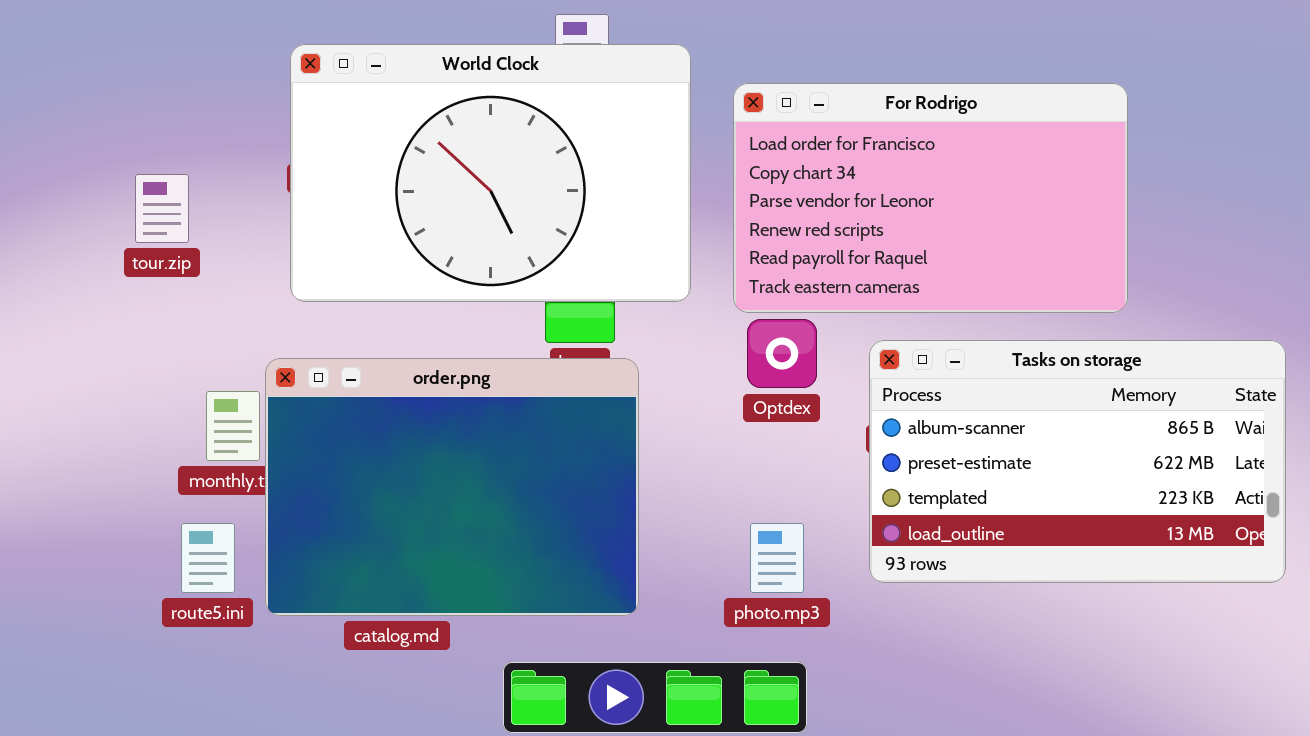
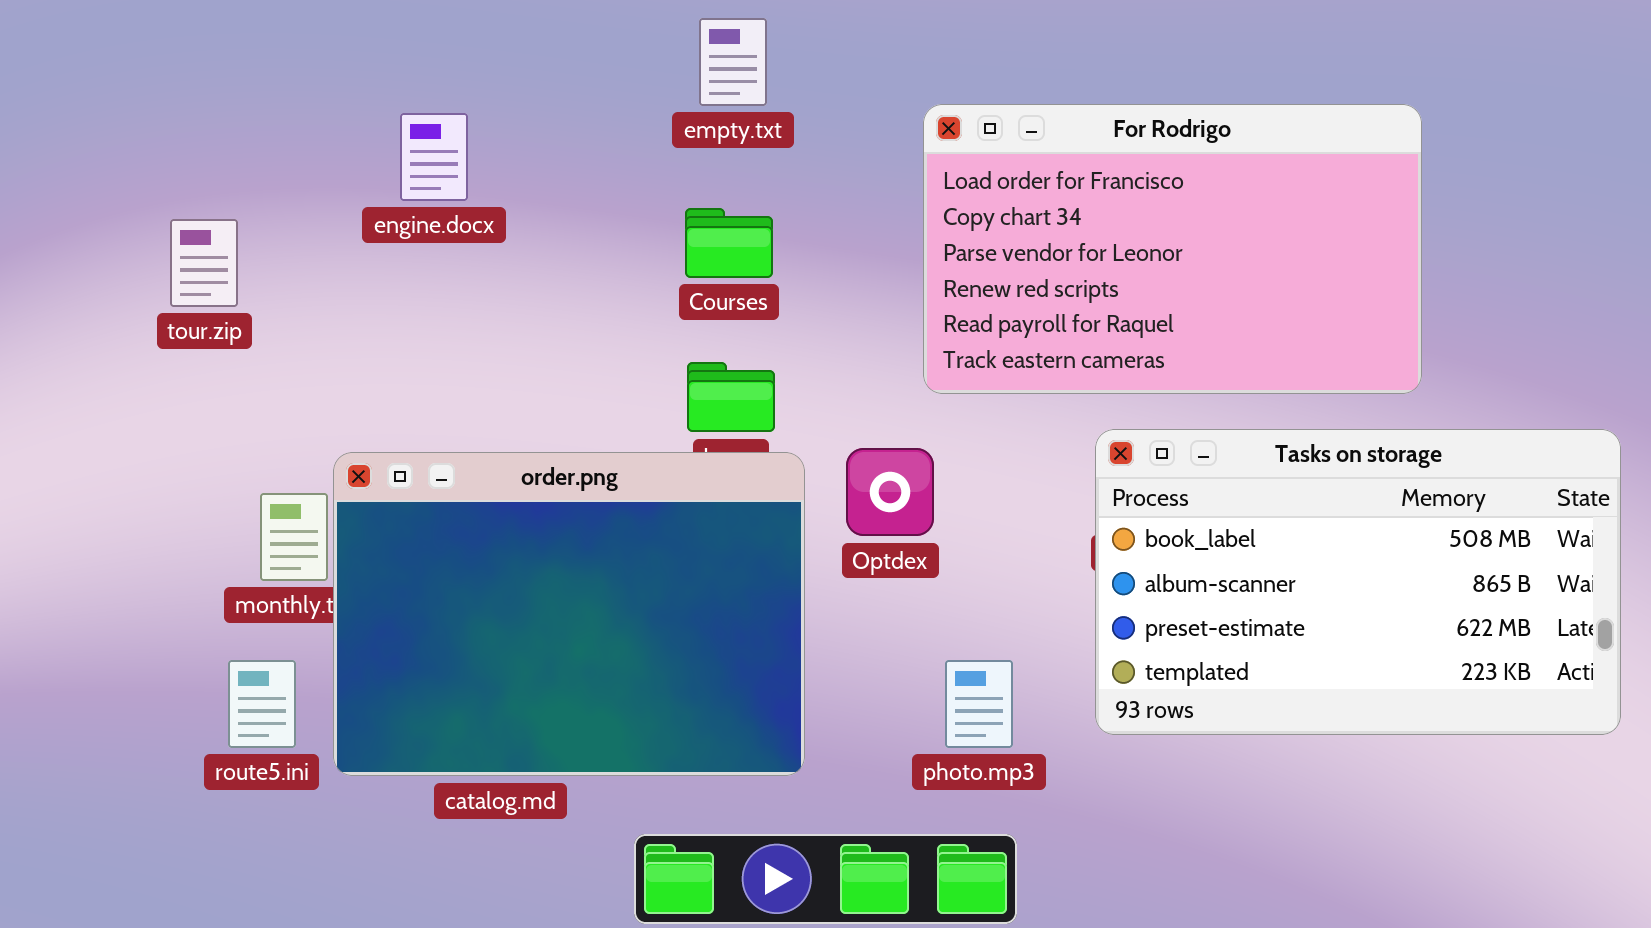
World Clock: [290,44,691,302] -> none, closed
Optdex: [747,319,817,388] -> [846,448,934,536], moved
Tasks on storage: [869,340,1286,583] -> [1095,429,1621,735], scrolled up 1 row

